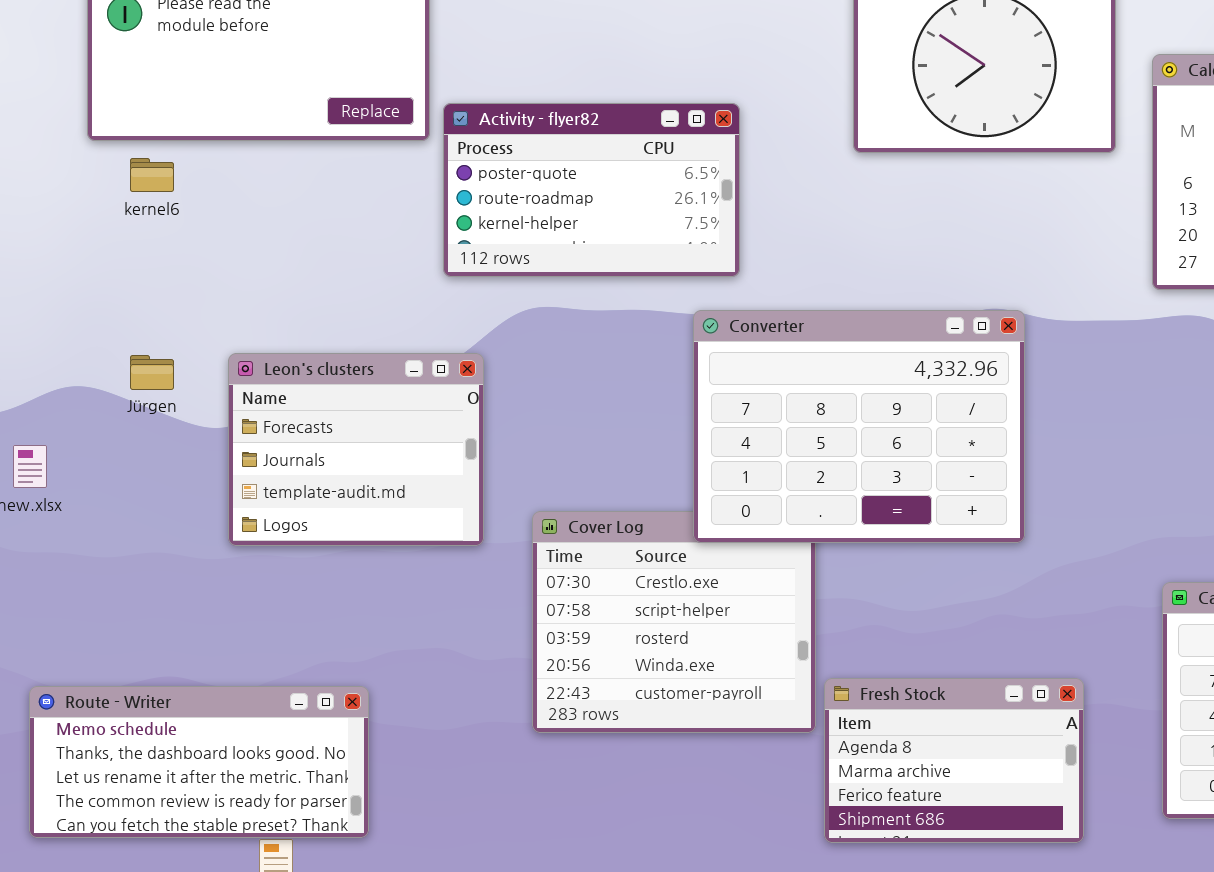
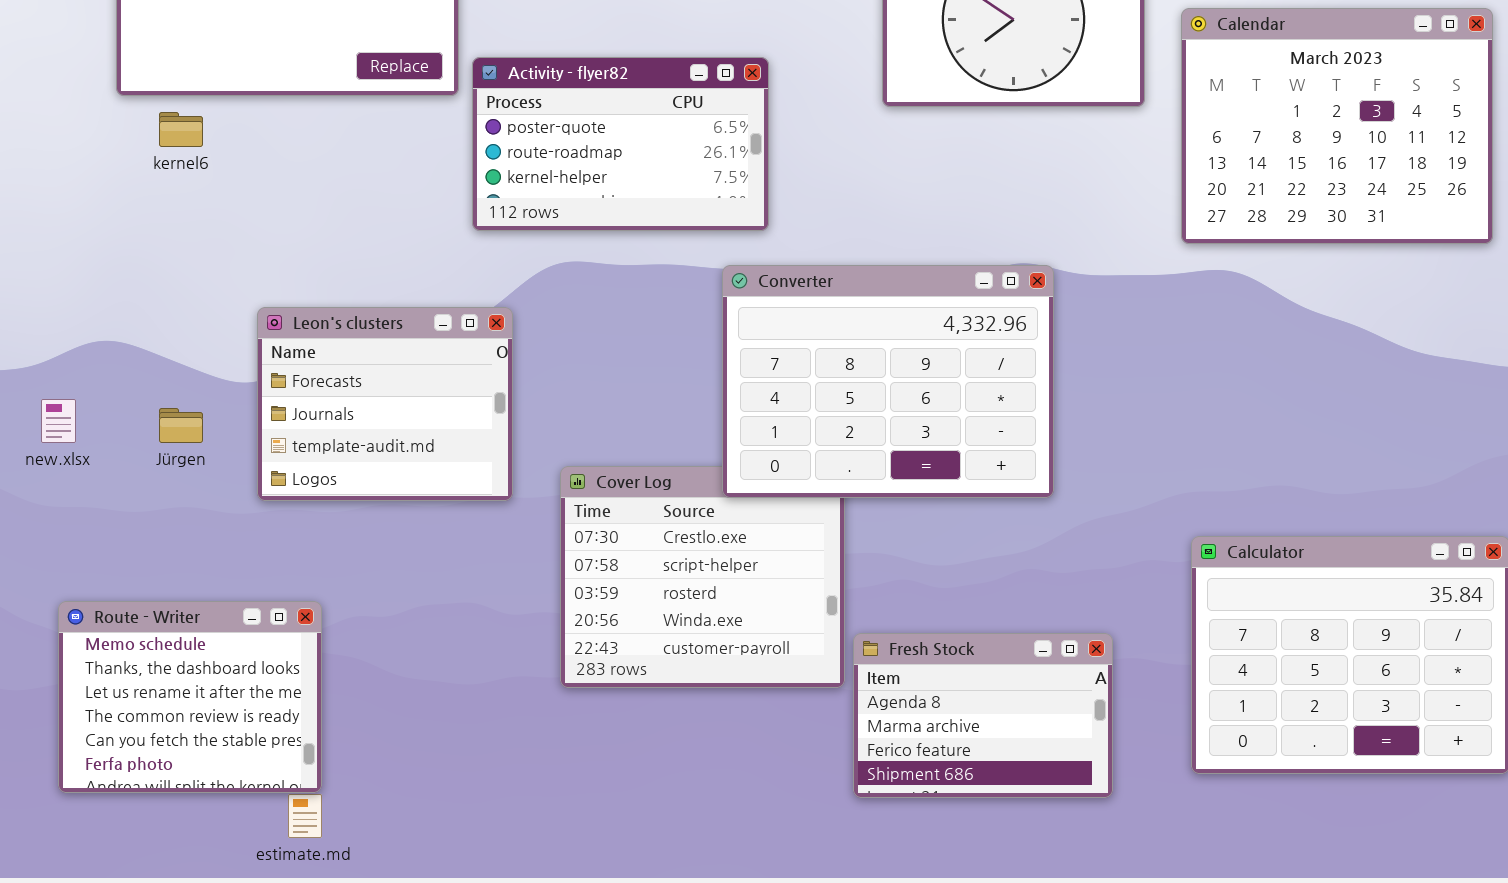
Jürgen: [130,355,174,390] -> [159,408,203,443], moved
Route - Writer: [29,686,369,838] -> [58,601,322,793], resized

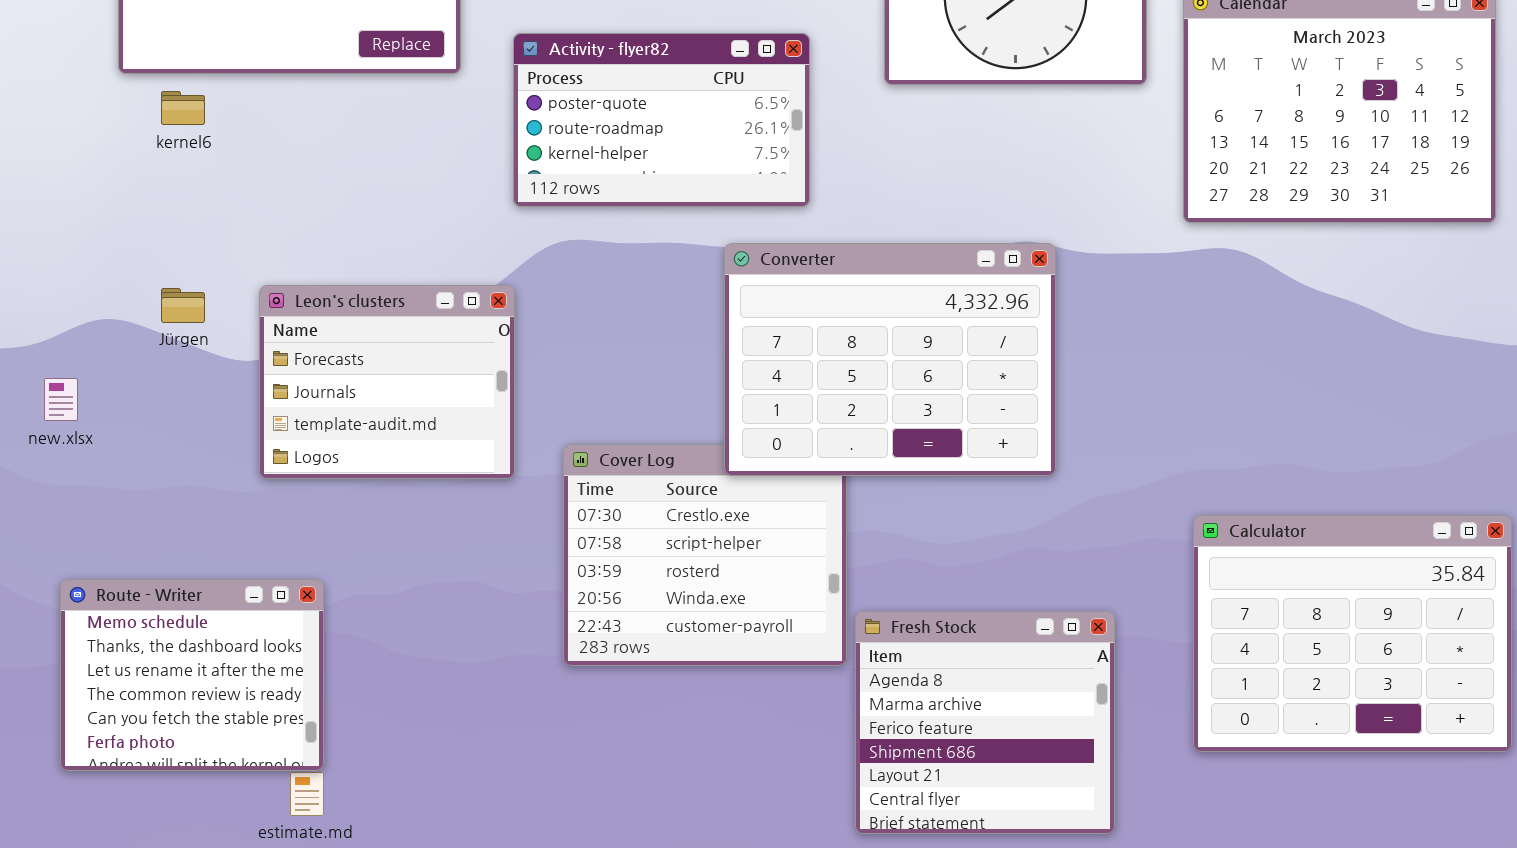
Activity - flyer82: [472,57,769,231] -> [513,33,810,207], moved
Jürgen: [159,408,203,443] -> [161,288,205,323], moved
Fresh Stock: [853,633,1113,798] -> [855,611,1115,834], resized

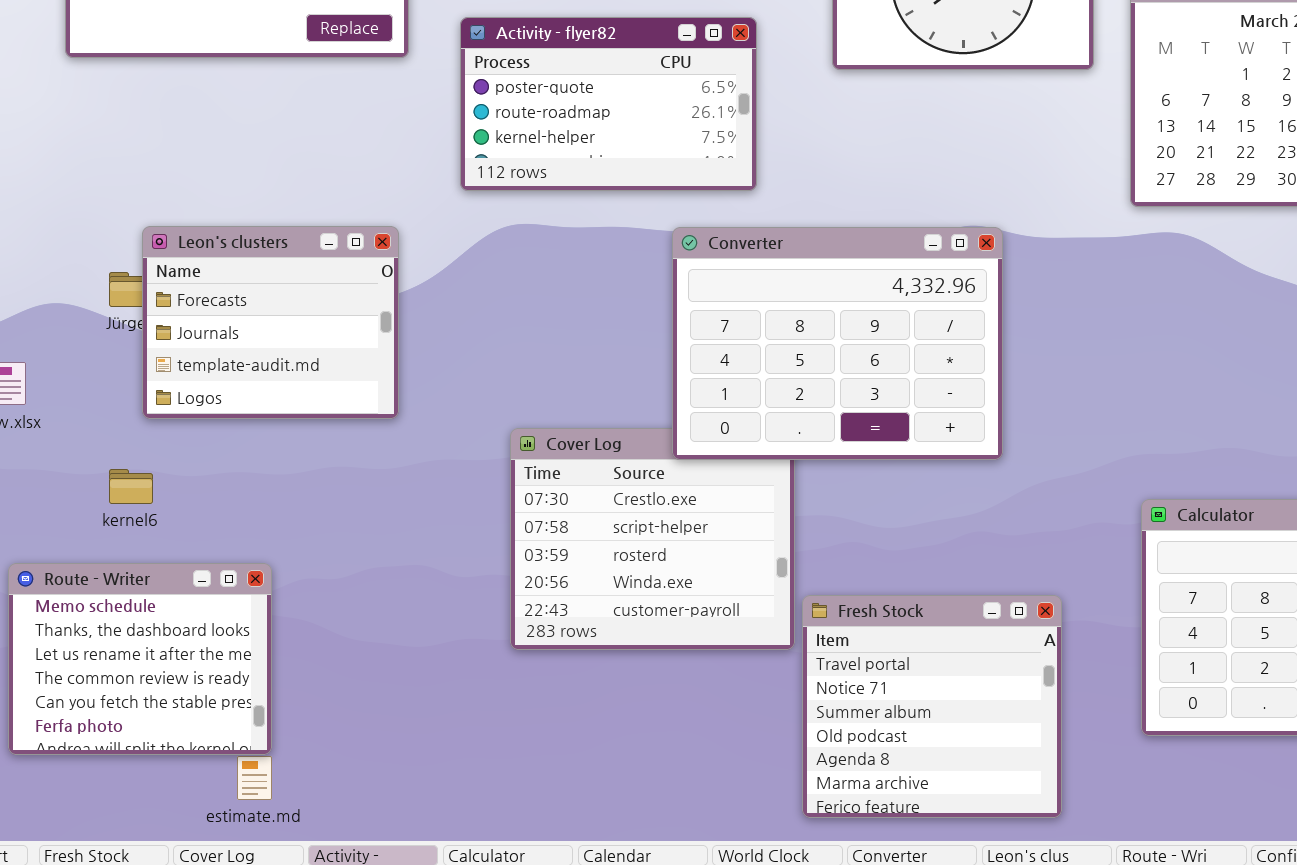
kernel6: [161,91,205,125] -> [109,469,153,504], moved
Leon's clusters: [259,285,515,479] -> [142,226,399,419], moved
Fresh Stock: [855,611,1115,834] -> [802,595,1062,818], scrolled up 4 rows

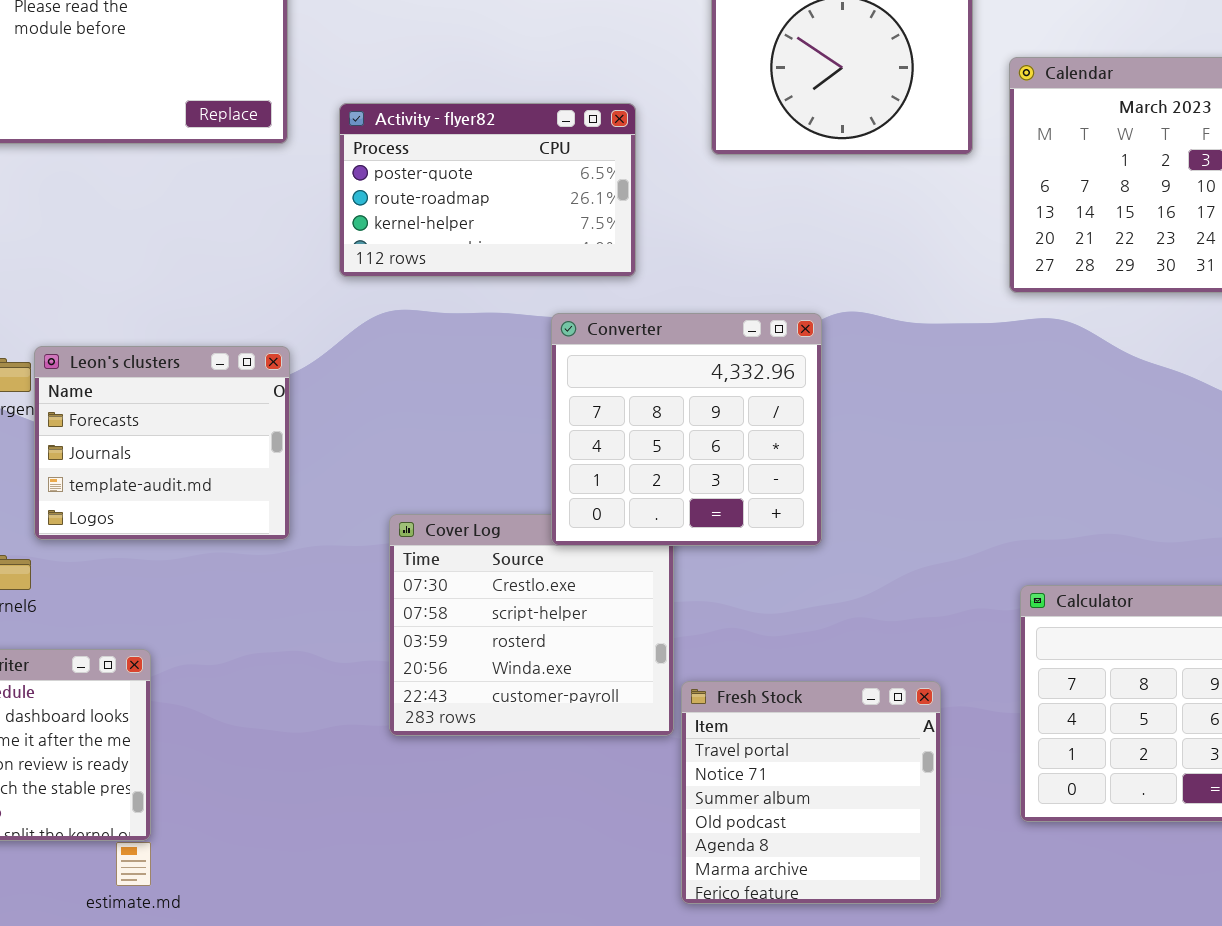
Leon's clusters: [142,226,399,419] -> [34,346,290,540], moved
Converter: [672,227,1003,460] -> [551,313,822,546], resized

